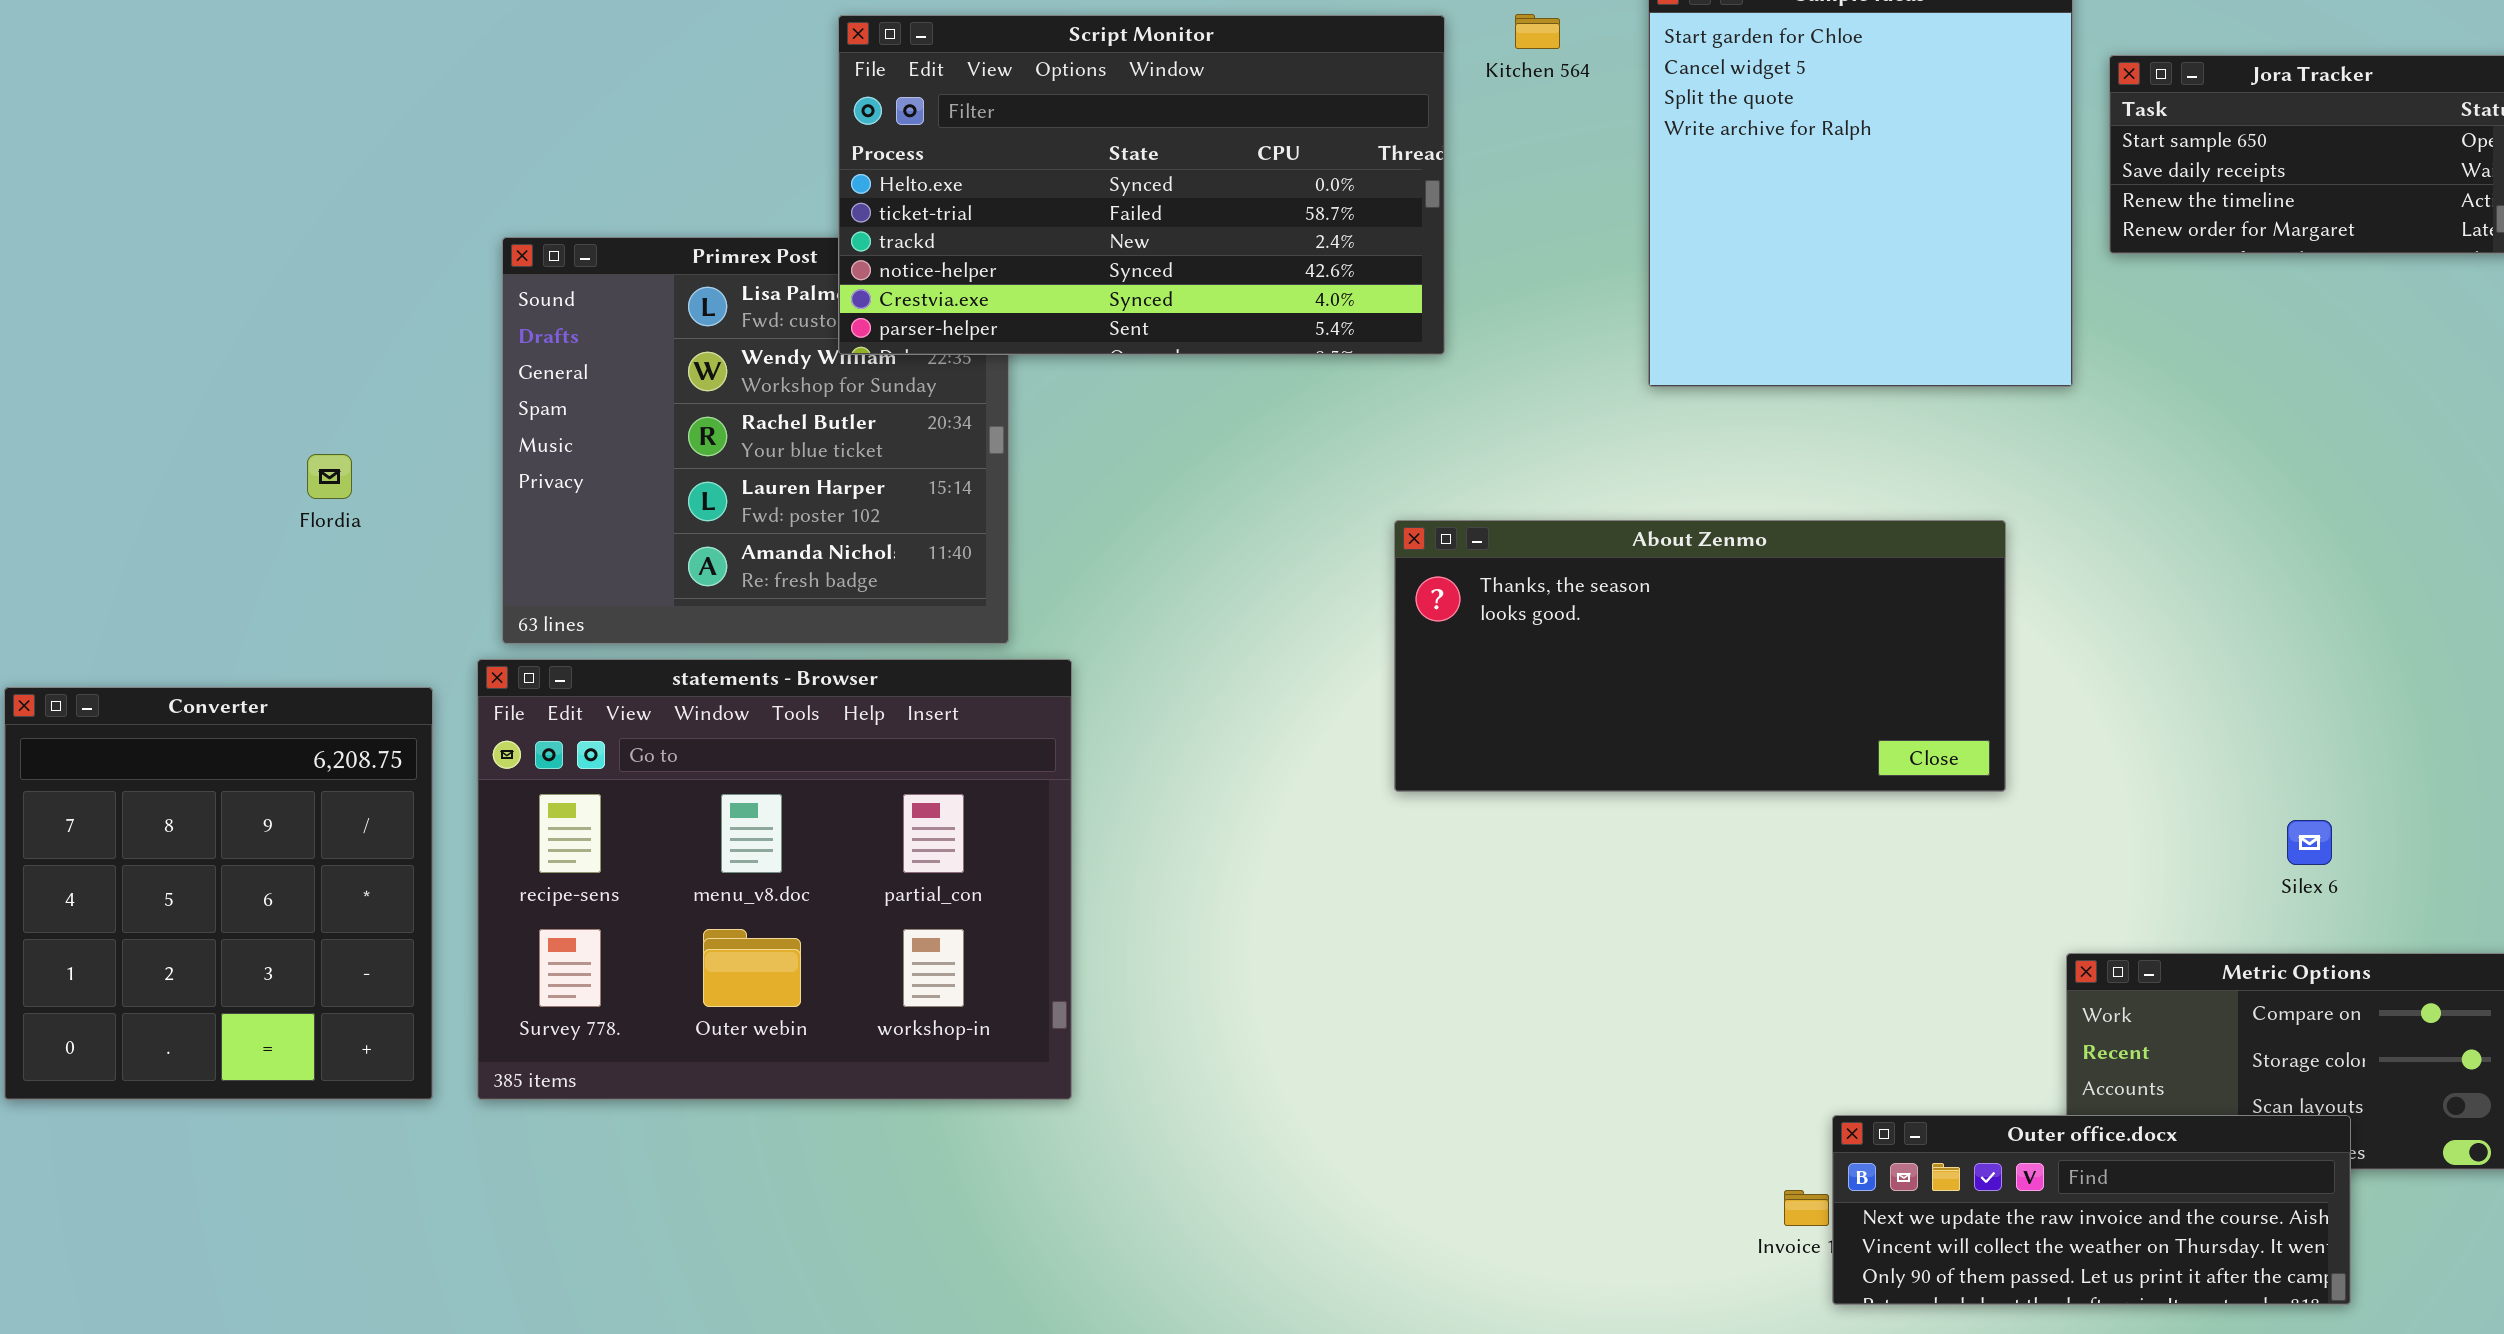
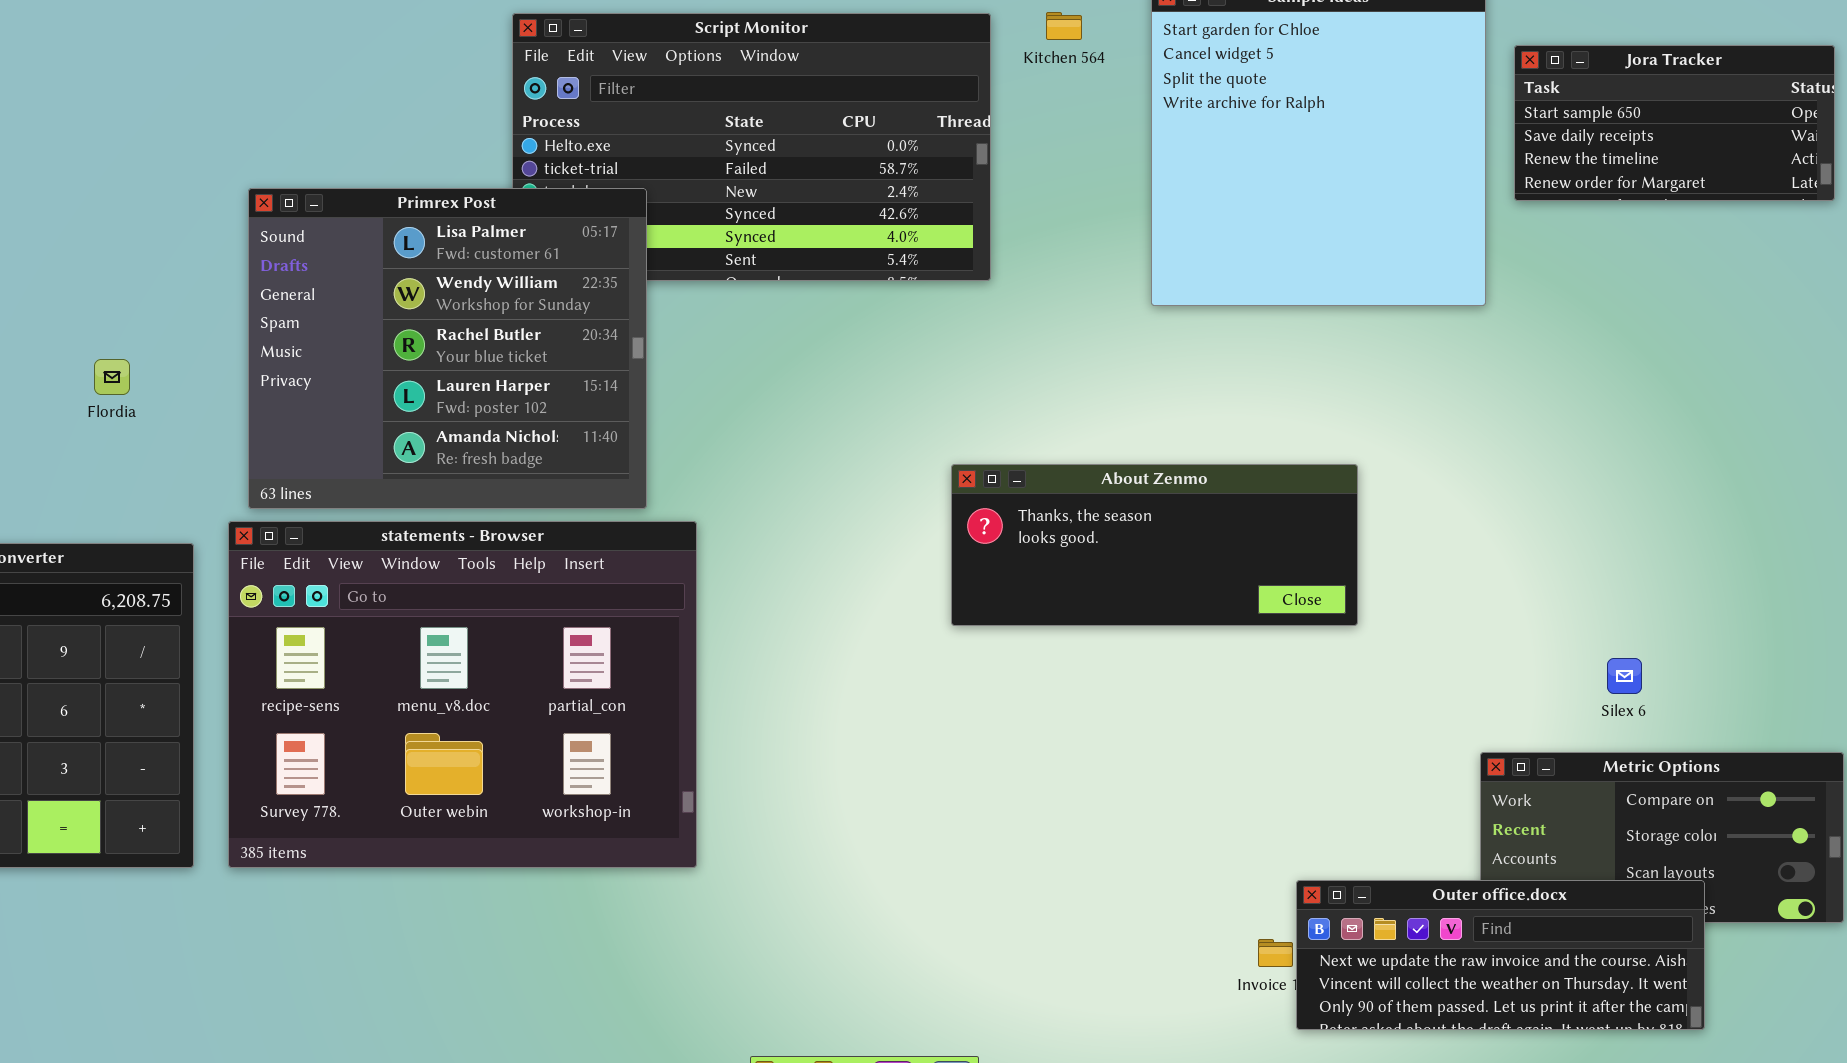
Primrex Post: [502,237,1009,644] -> [248,188,647,509], raised
About Zenmo: [1394,520,2006,792] -> [951,464,1358,626], resized
Silex 6: [2287,820,2332,865] -> [1607,658,1642,694], moved

